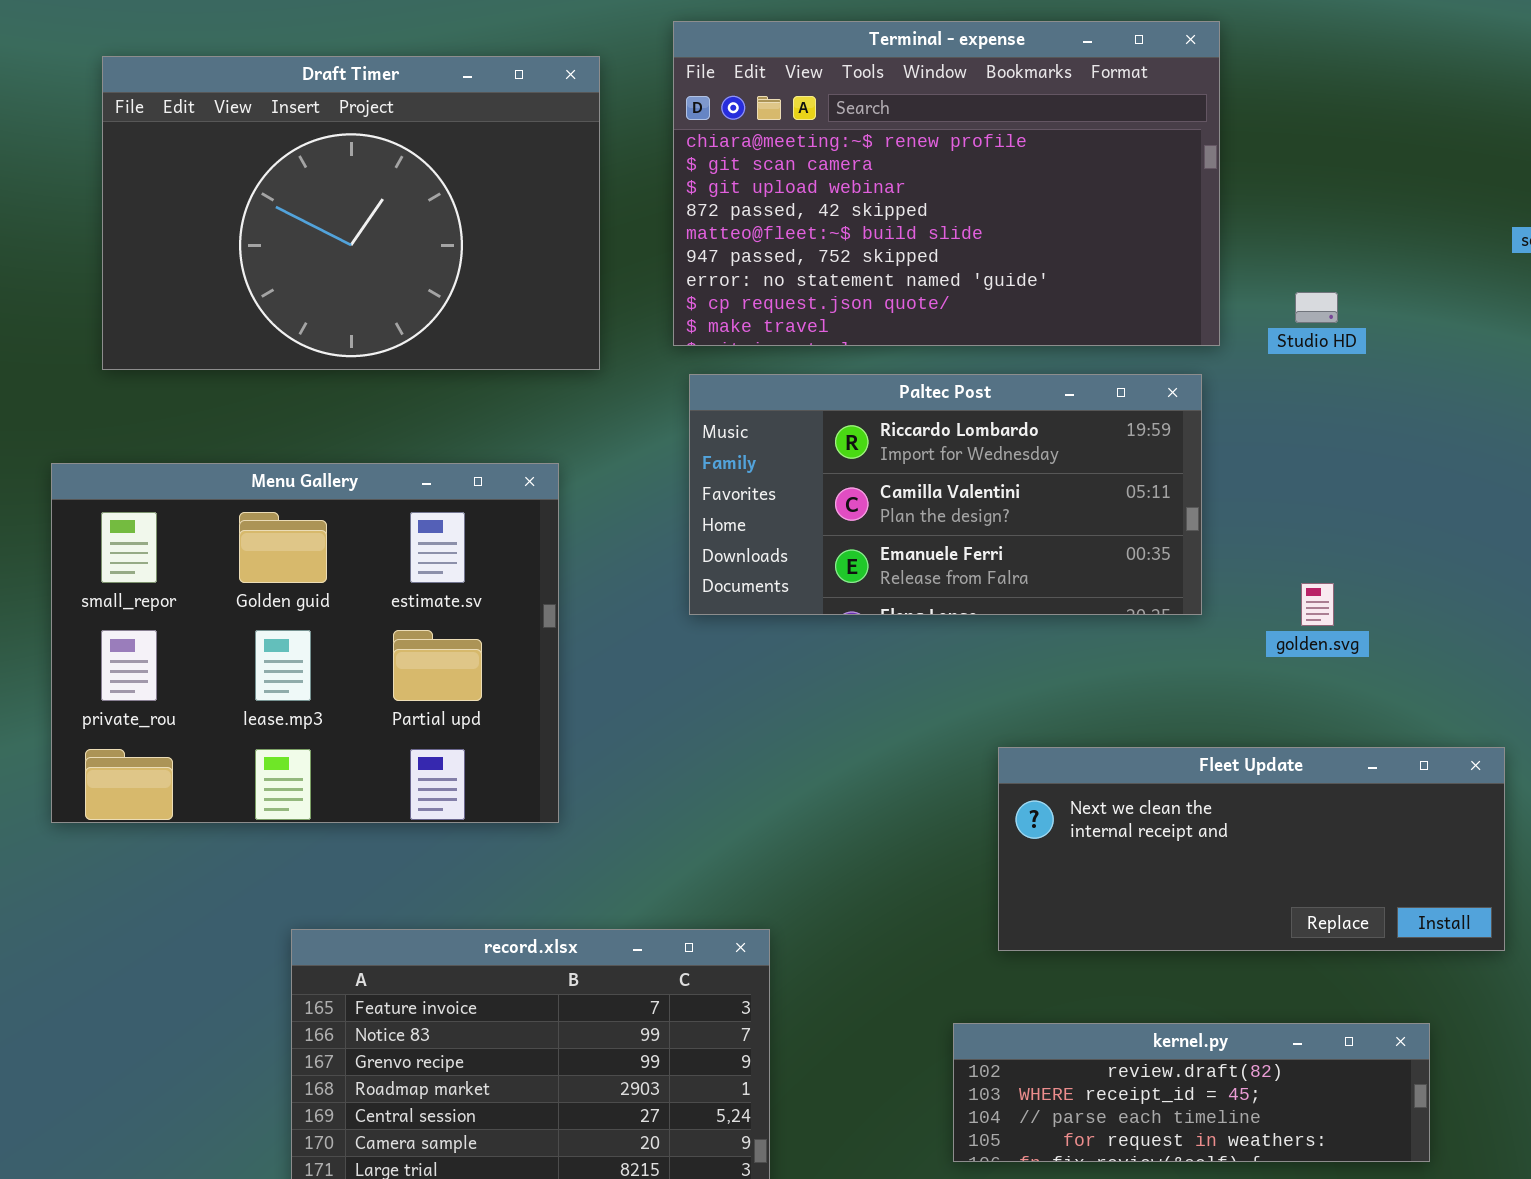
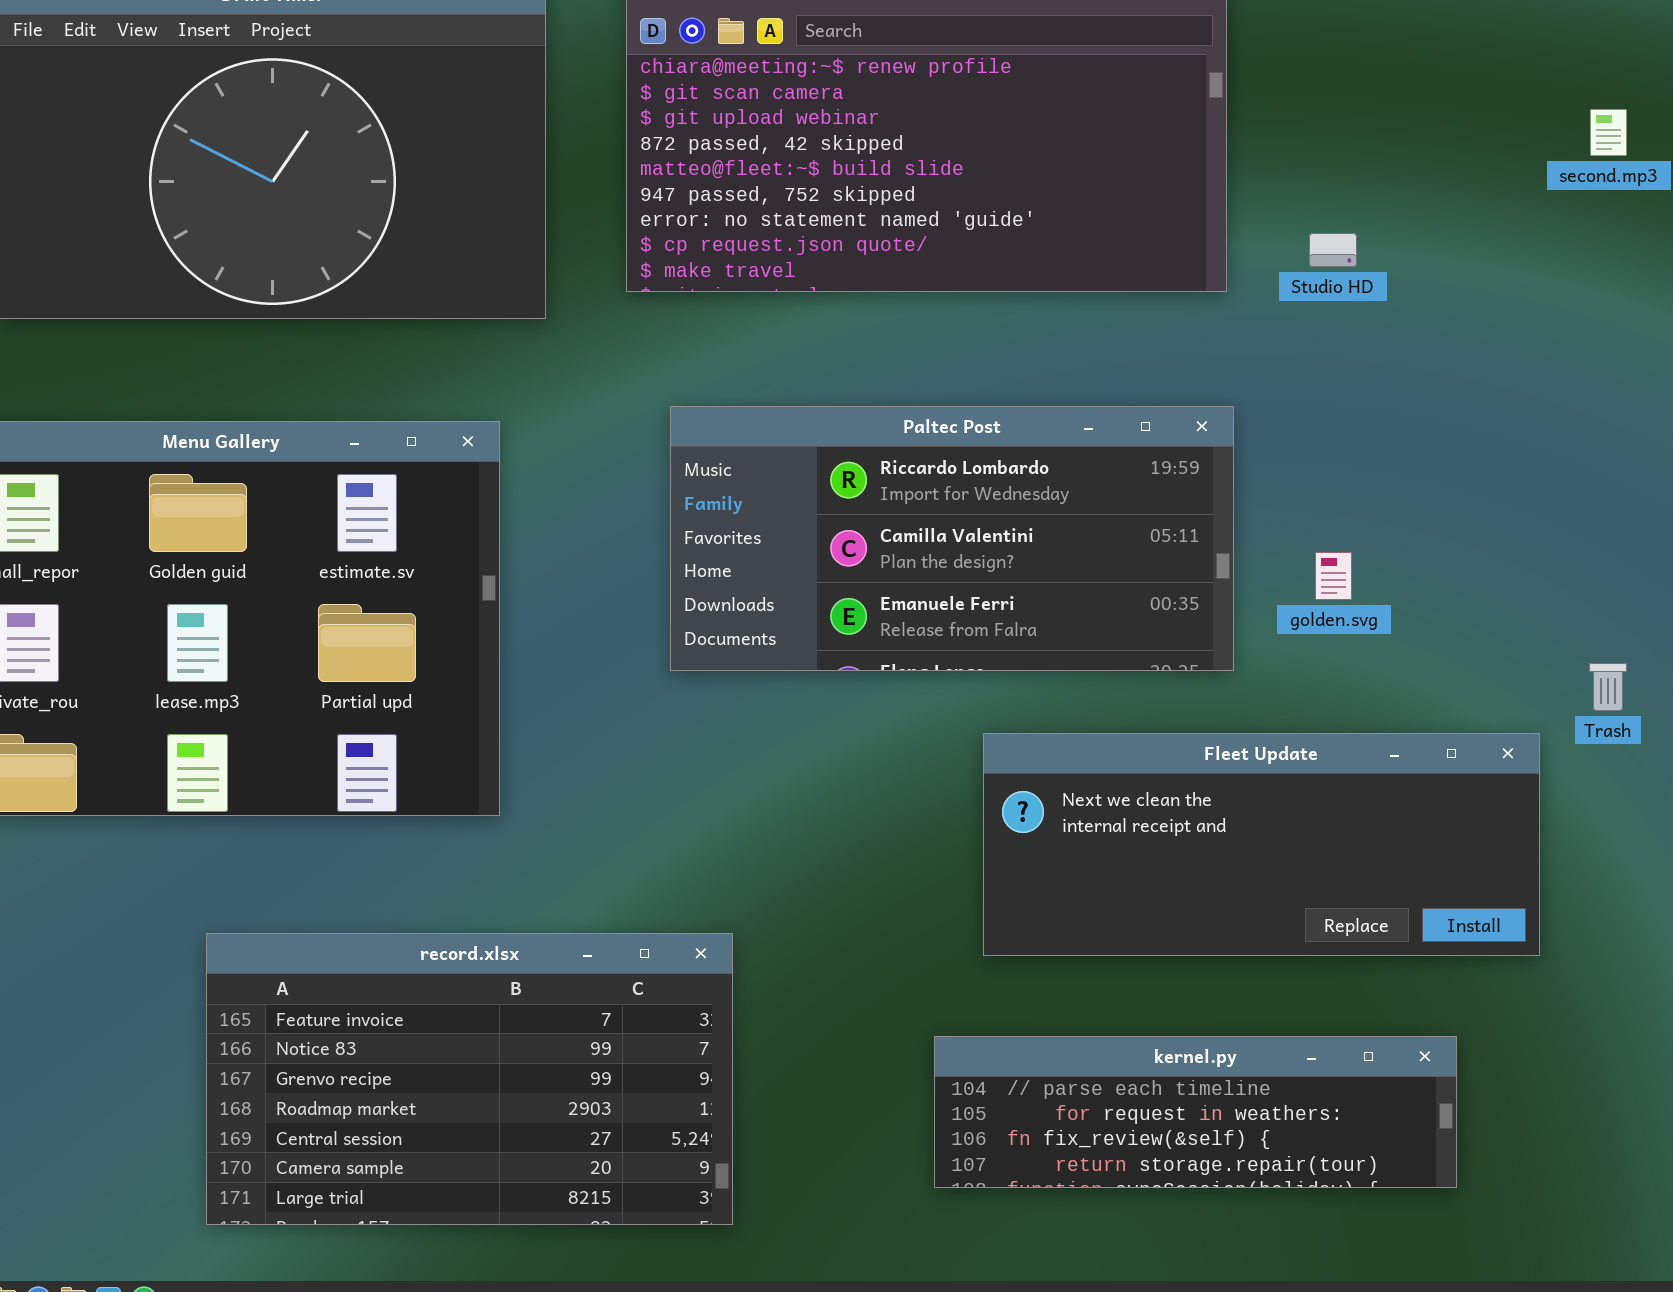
Paltec Post: [689,374,1202,615] -> [670,406,1234,671], moved
kernel.py: [953,1023,1430,1162] -> [934,1036,1457,1188], scrolled down 2 rows

